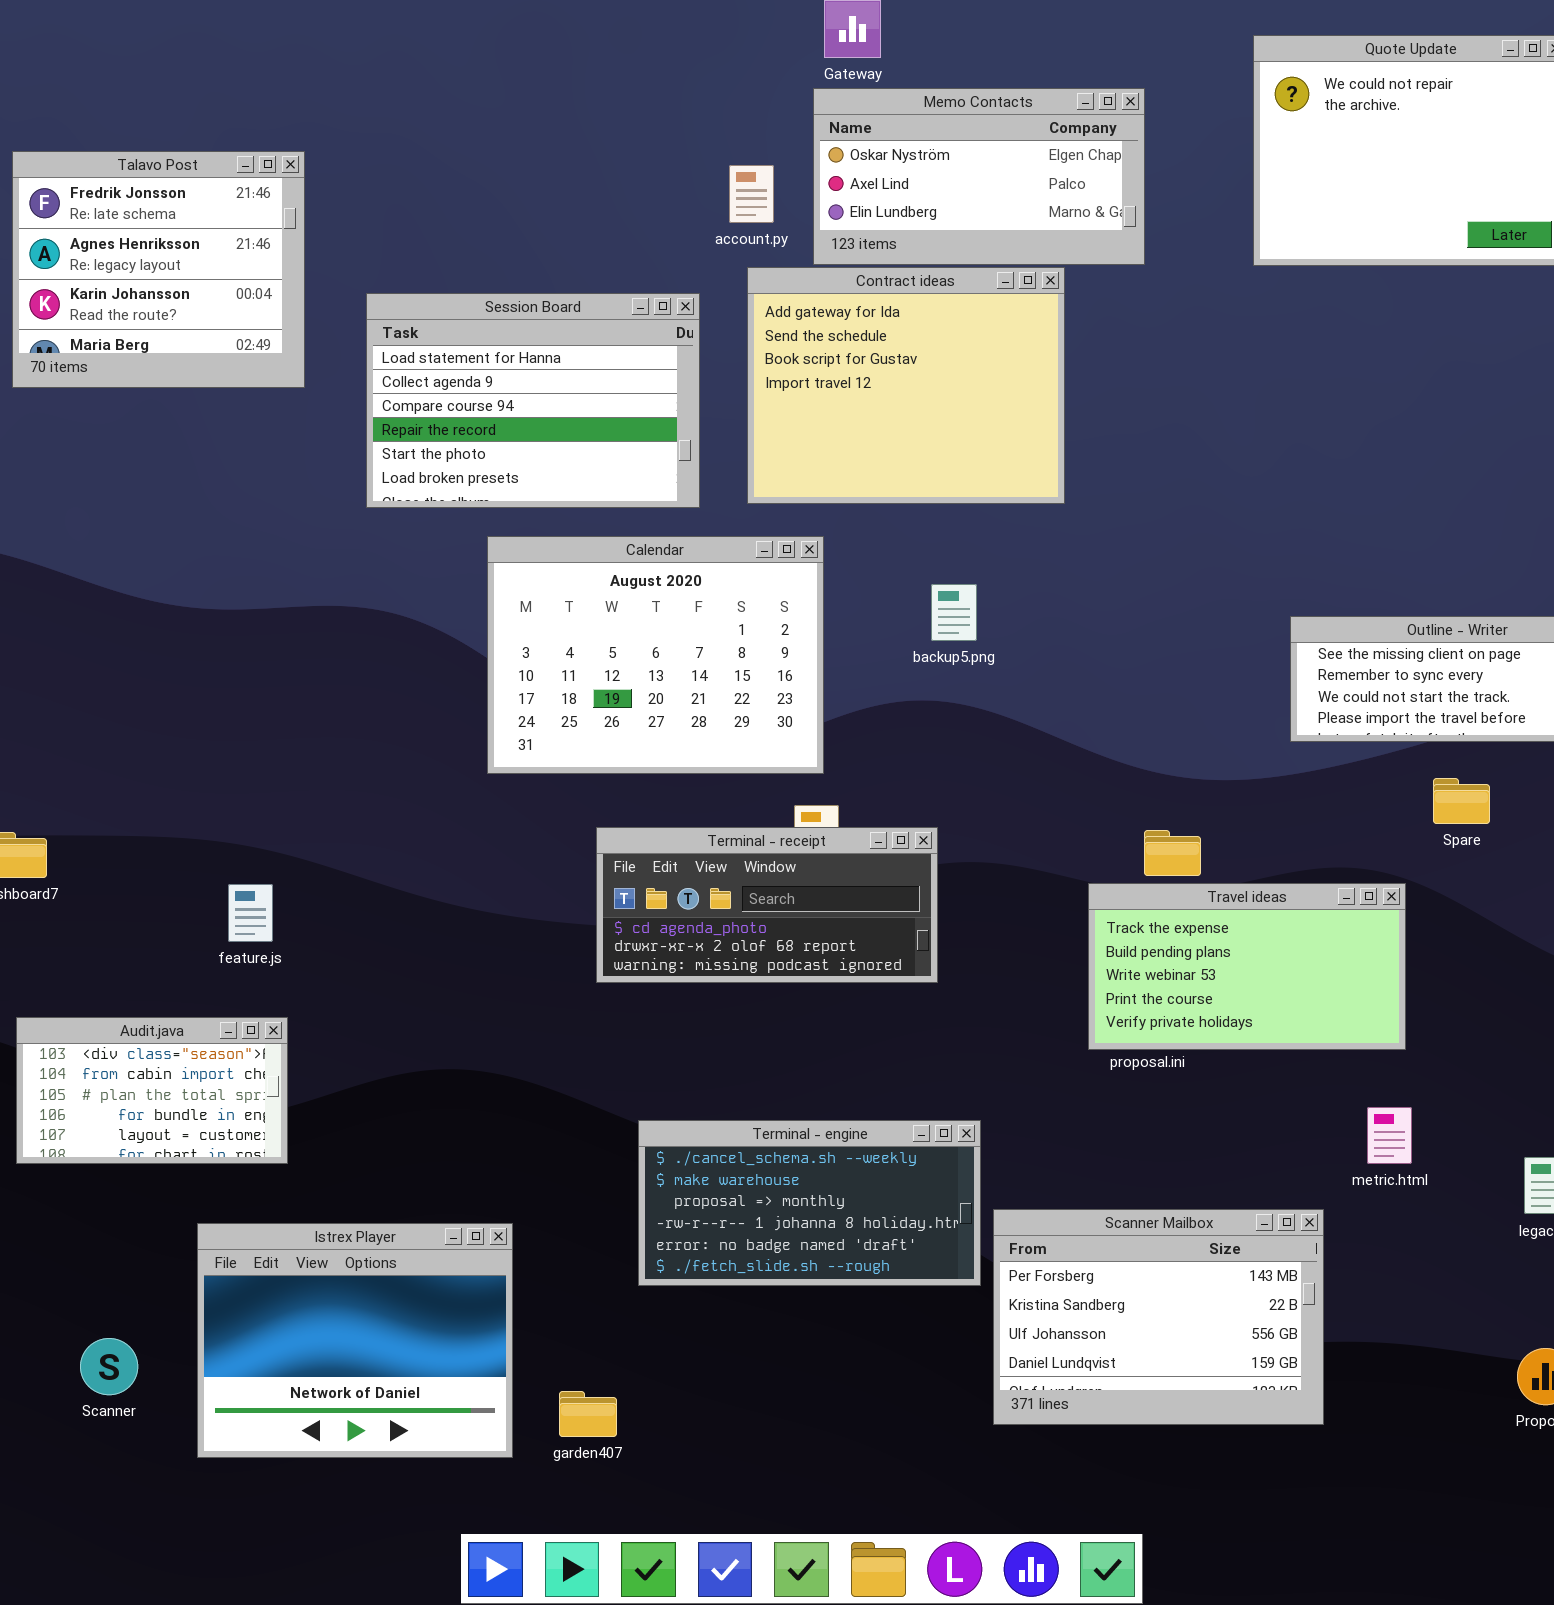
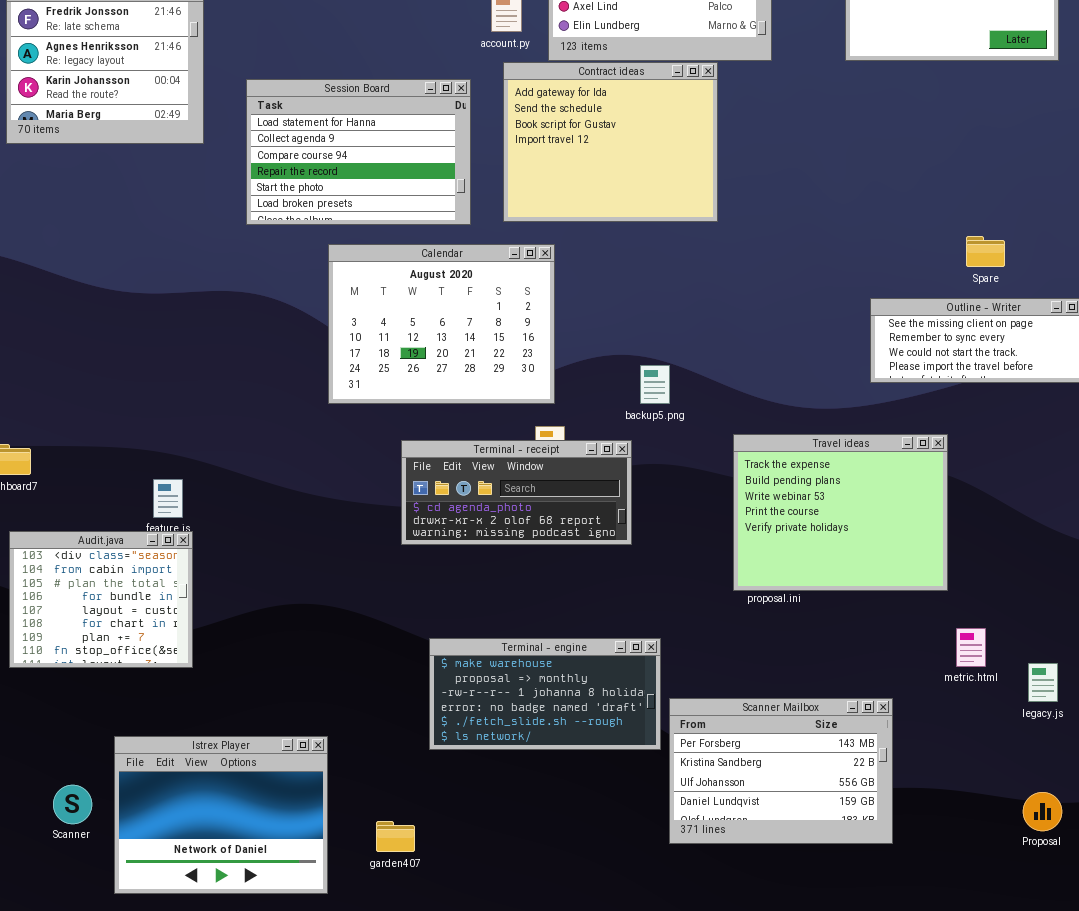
backup5.png: [931,584,977,641] -> [640,365,670,404], moved
Spare: [1433,778,1490,824] -> [966,236,1005,267], moved
Travel ideas: [1088,883,1406,1050] -> [733,434,948,591], resized
Audit.java: [16,1017,288,1164] -> [9,531,193,668], resized
metric.html: [1367,1107,1412,1164] -> [956,628,986,667], moved
Terminal - engine: [638,1120,981,1286] -> [429,638,661,750], scrolled down 1 row
Istrex Player: [197,1223,513,1458] -> [114,736,328,894], moved

